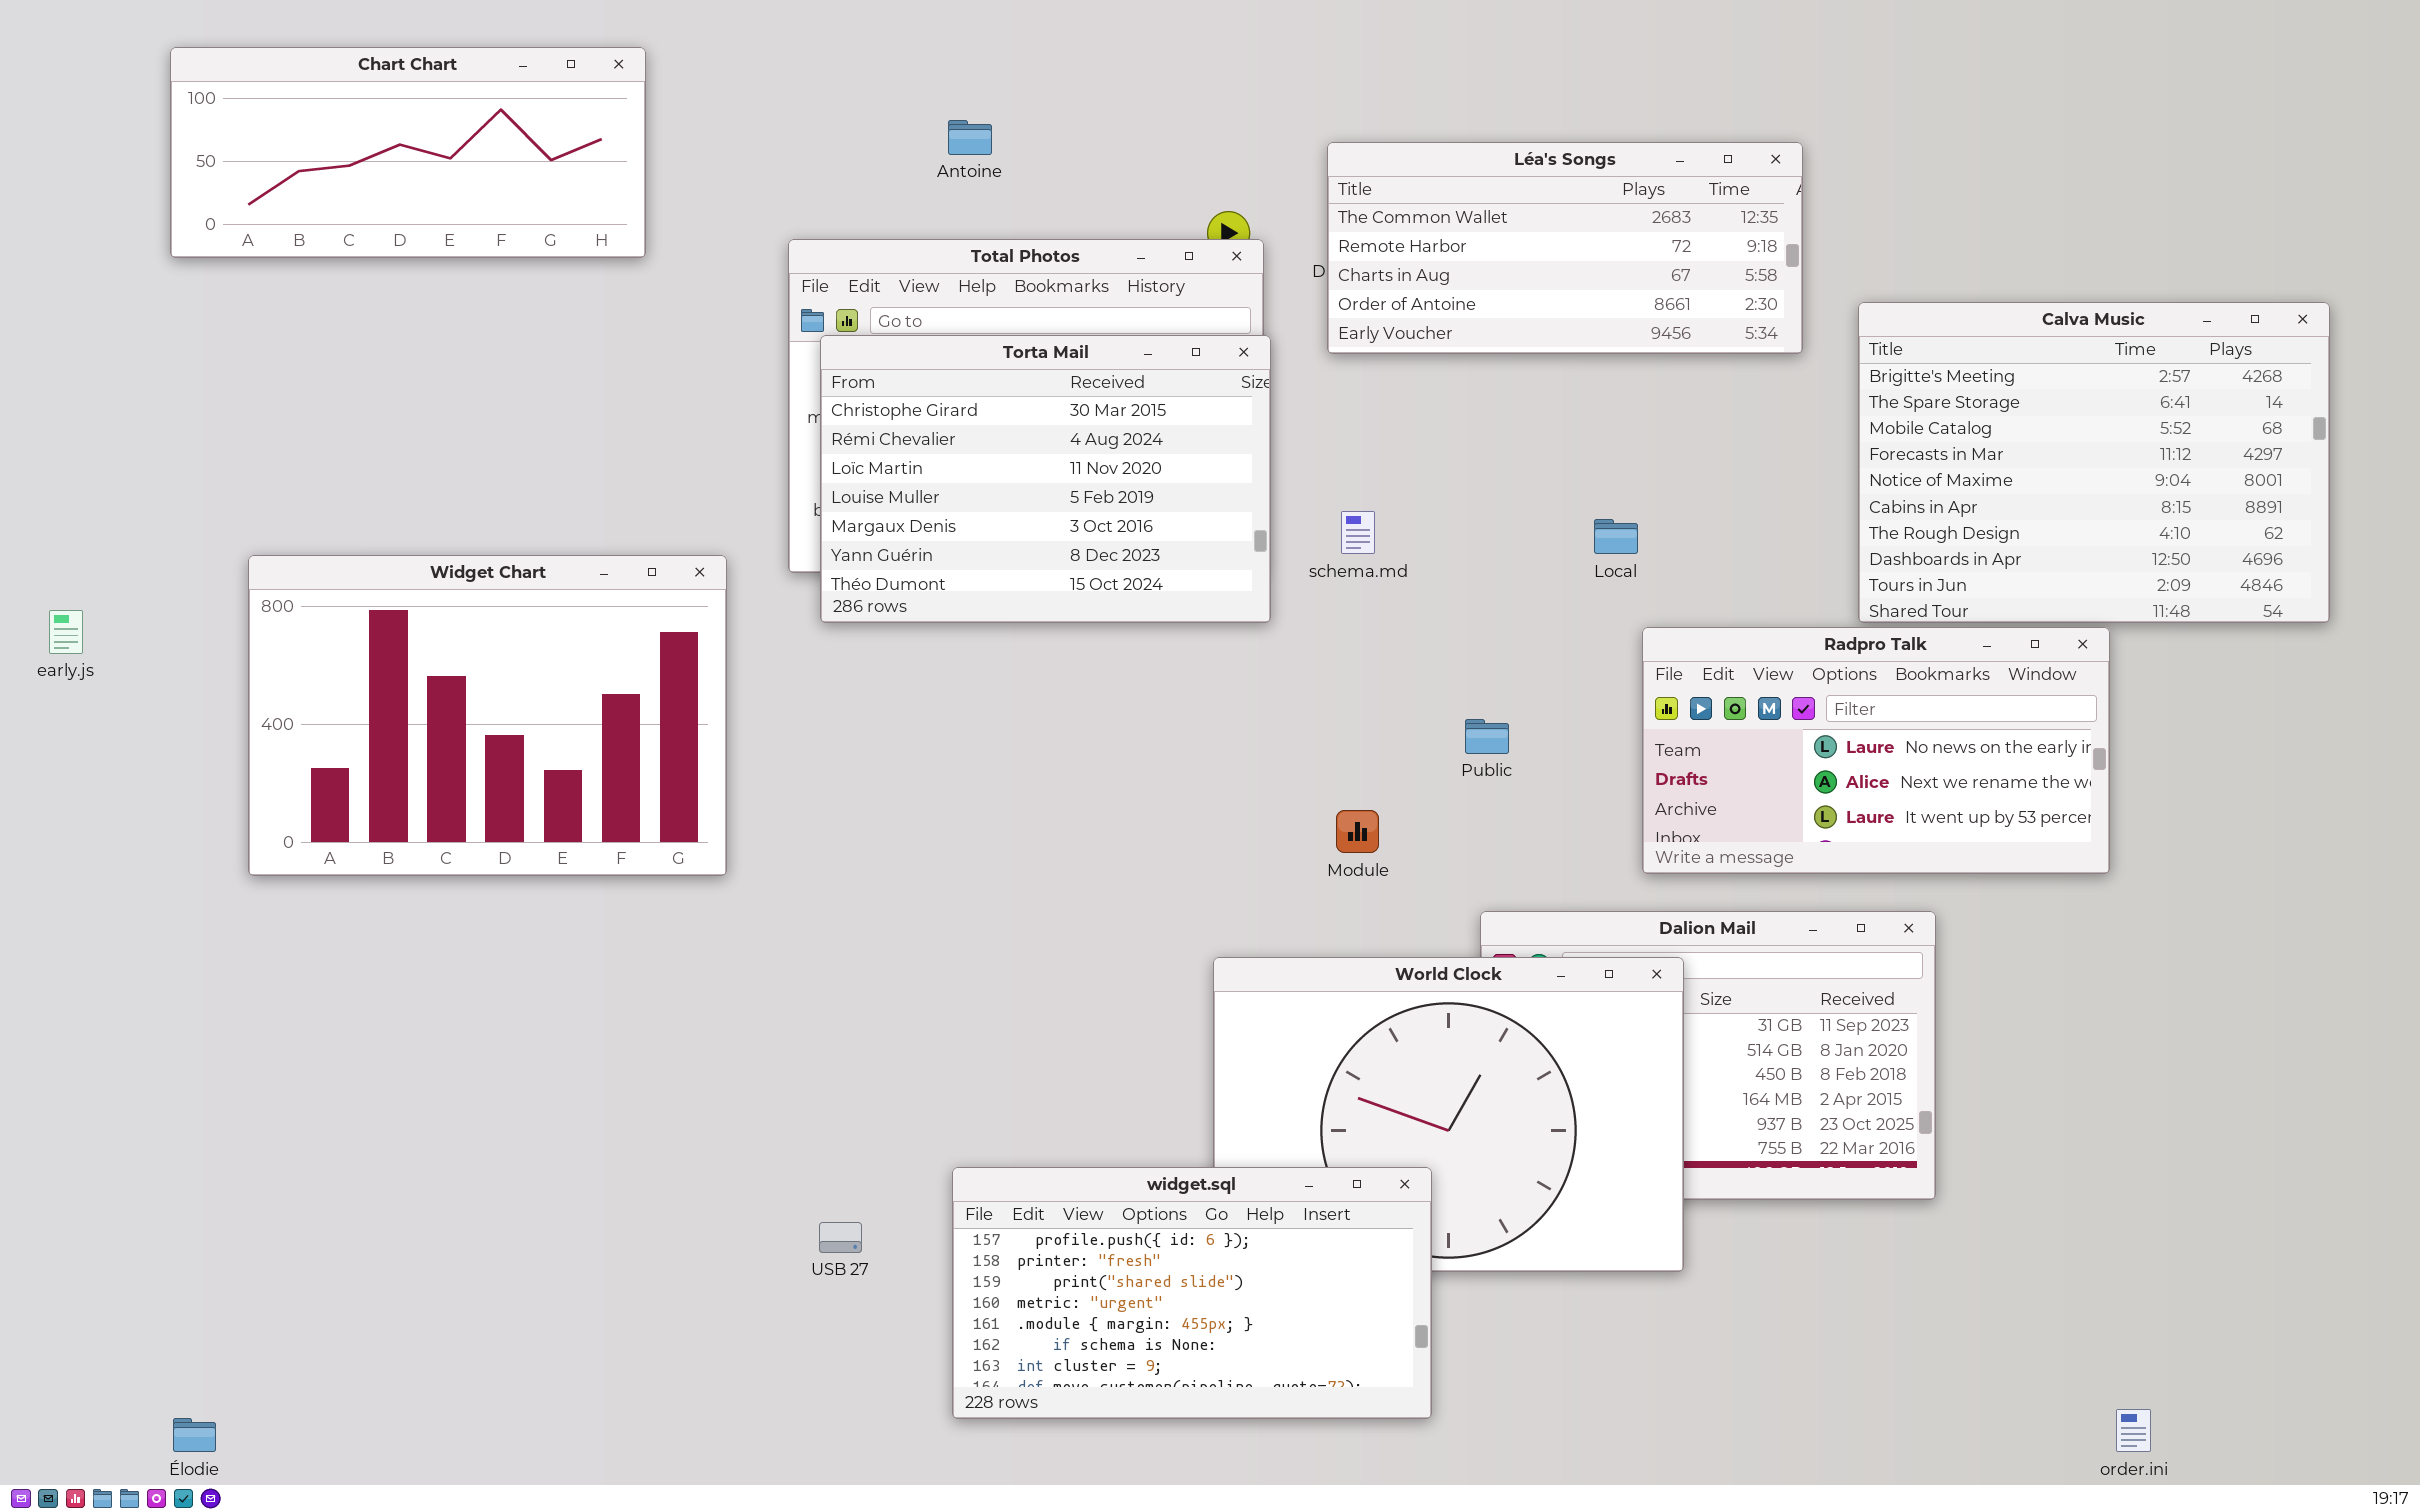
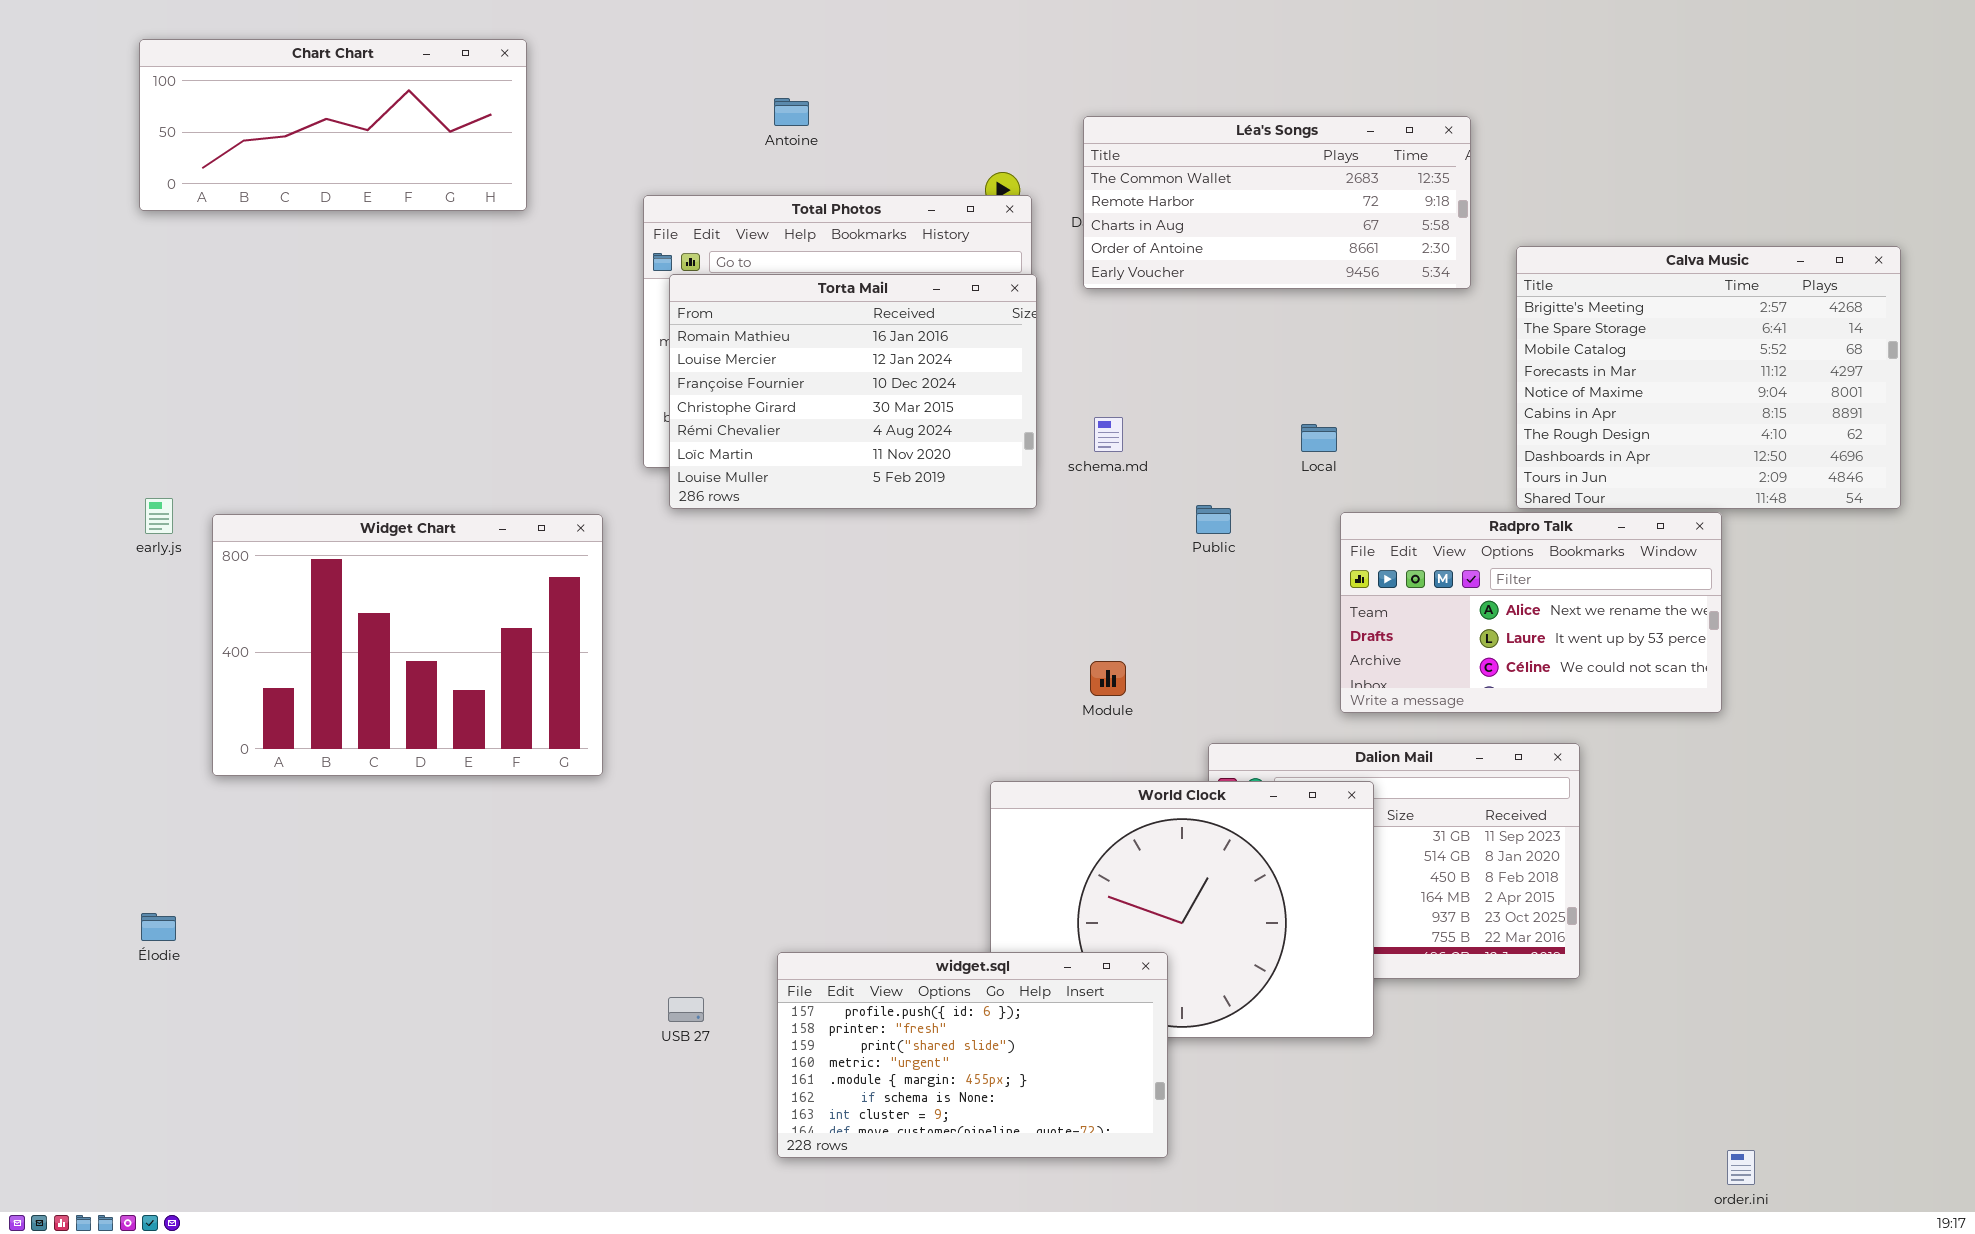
Torta Mail: [820,335,1271,623] -> [669,274,1037,509], scrolled up 3 rows
Widget Chart: [248,555,727,876] -> [212,514,603,776], moved
early.js: [49,610,83,654] -> [145,498,173,534], moved
Radpro Talk: [1642,627,2110,874] -> [1340,512,1722,713], scrolled down 1 row
Public: [1465,719,1509,754] -> [1196,505,1231,534], moved
Élodie: [173,1418,216,1452] -> [141,913,176,941], moved

